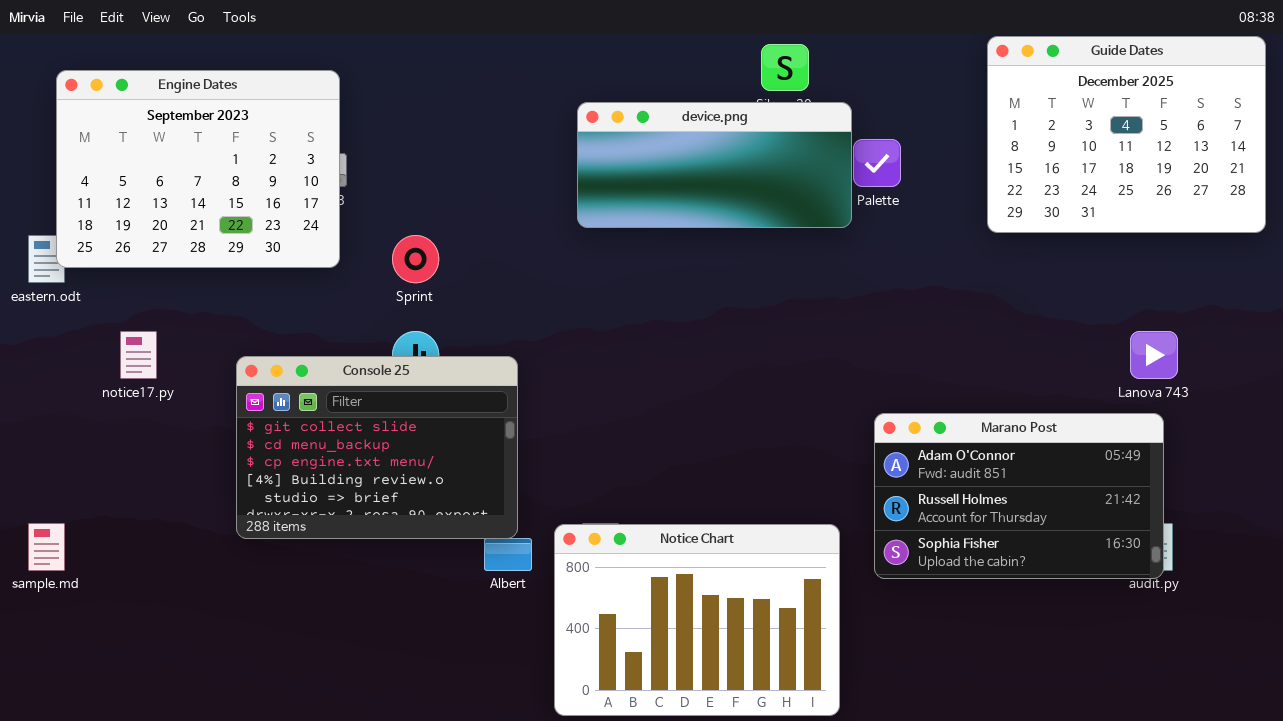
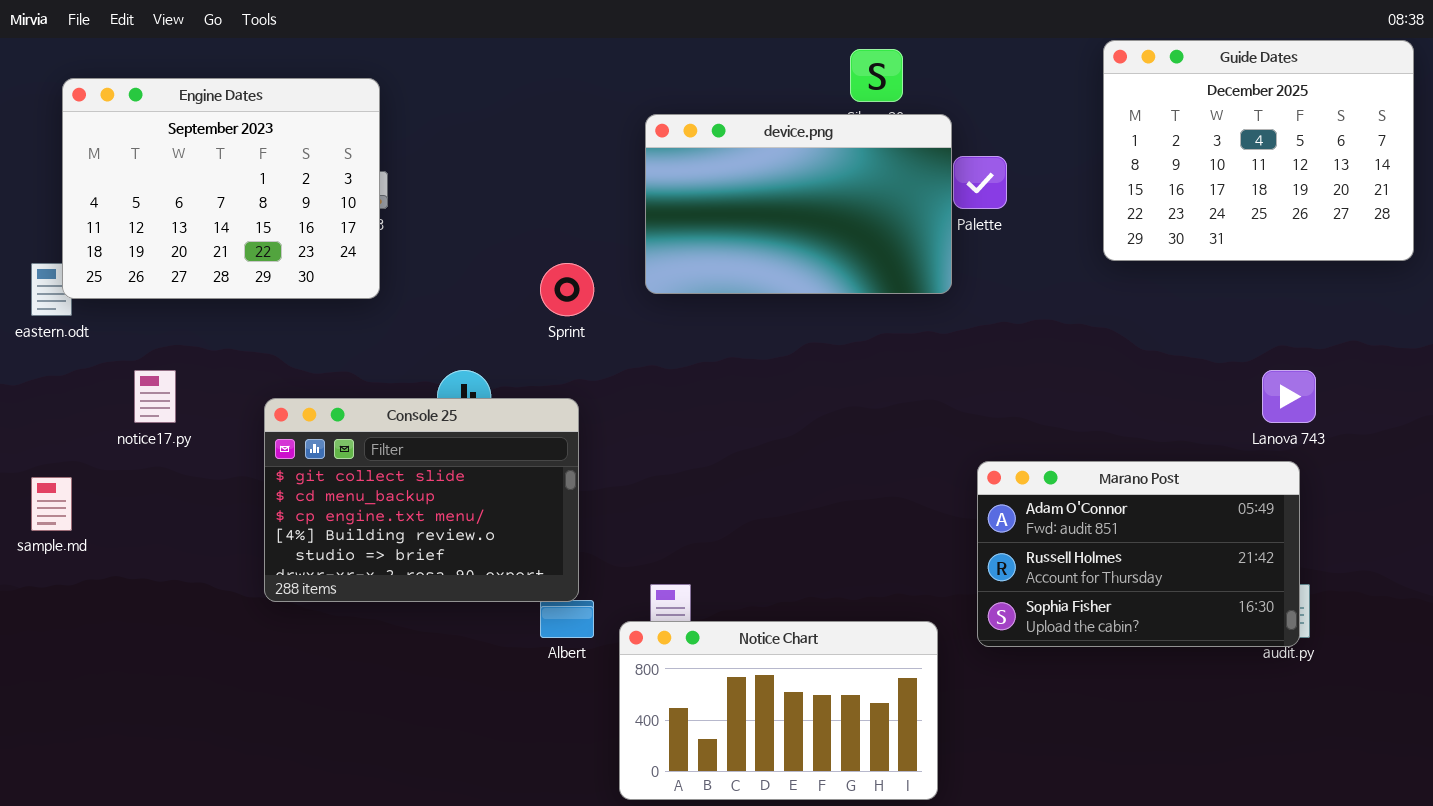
device.png: [577,102,852,228] -> [645,114,952,294], resized
Sprint: [392,235,439,283] -> [540,263,594,316], moved
sample.md: [28,523,65,571] -> [31,477,72,531], moved
Notice Chart: [554,524,840,716] -> [619,621,938,800], resized

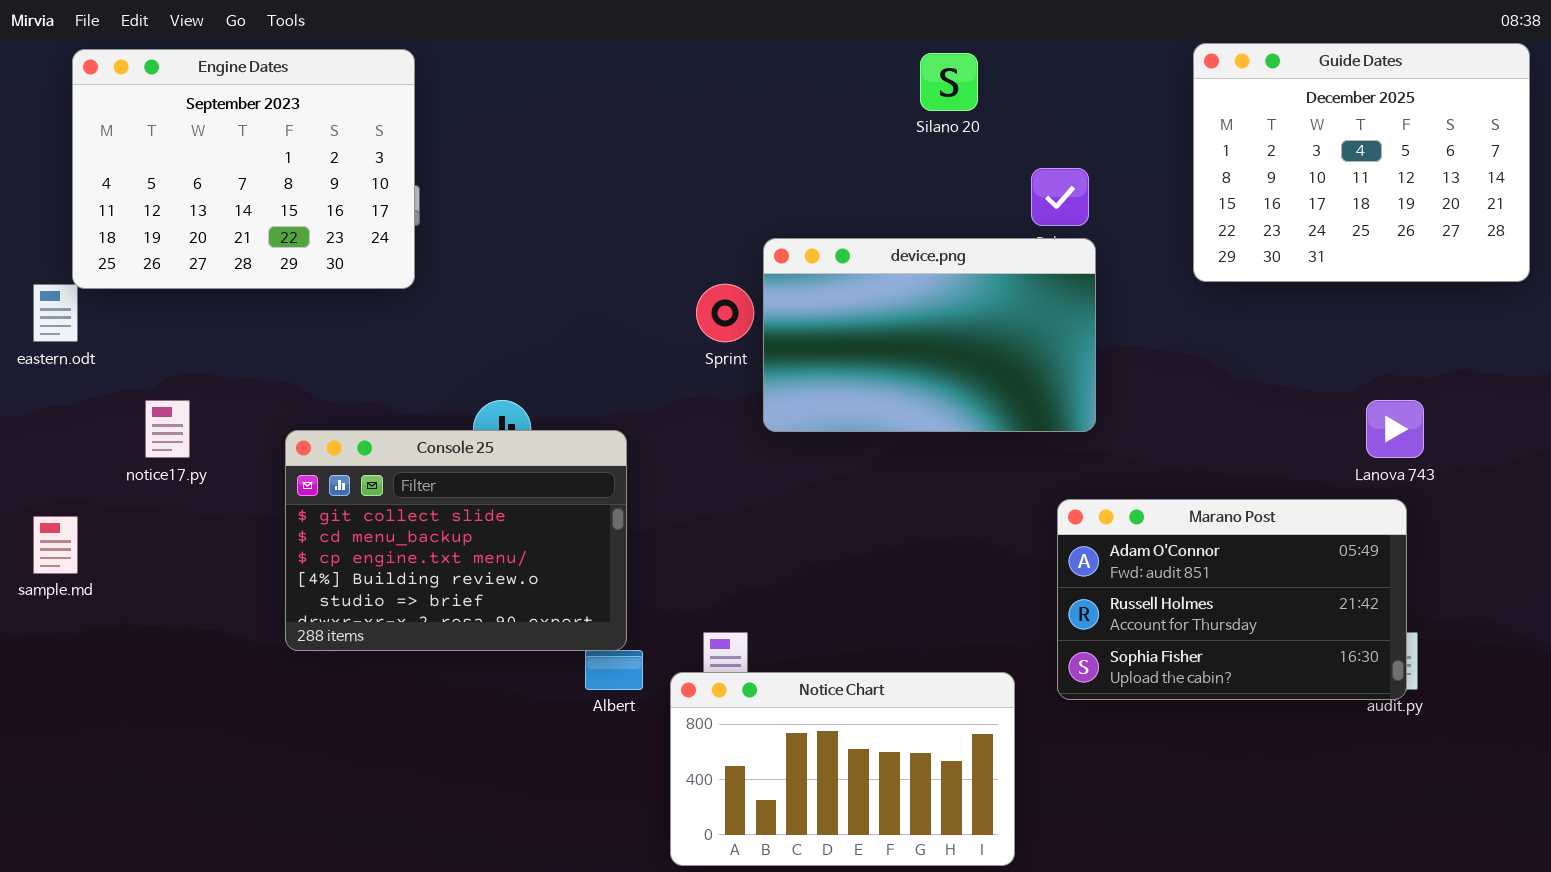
Engine Dates: [62,78,380,299] -> [72,49,415,289], moved
device.png: [645,114,952,294] -> [763,238,1096,432], moved
Sprint: [540,263,594,316] -> [696,284,754,342], moved

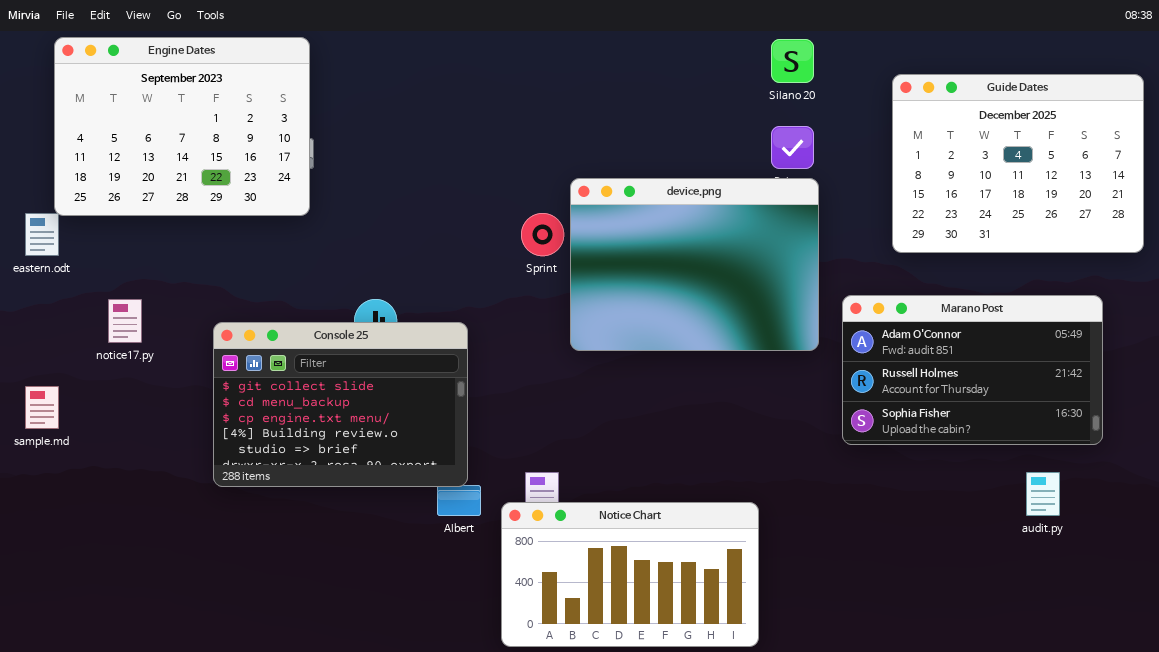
Guide Dates: [1193,43,1530,282] -> [892,74,1144,253], moved
Silano 20: [920,53,978,111] -> [771,39,814,83], moved
device.png: [763,238,1096,432] -> [570,178,819,351], resized
Marano Post: [1057,499,1407,700] -> [842,295,1103,445], moved

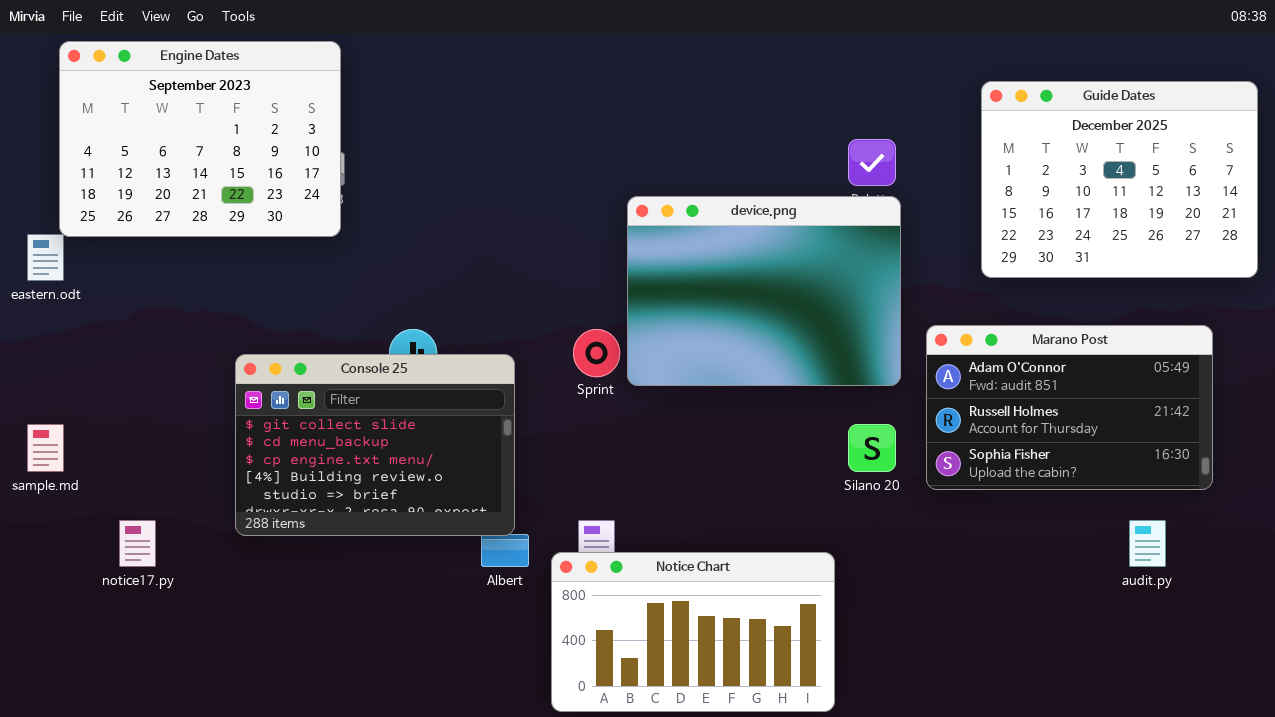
Silano 20: [771,39,814,83] -> [848,424,896,472], moved
Sprint: [521,213,564,256] -> [573,329,620,377], moved
notice17.py: [108,299,142,343] -> [119,520,156,567], moved

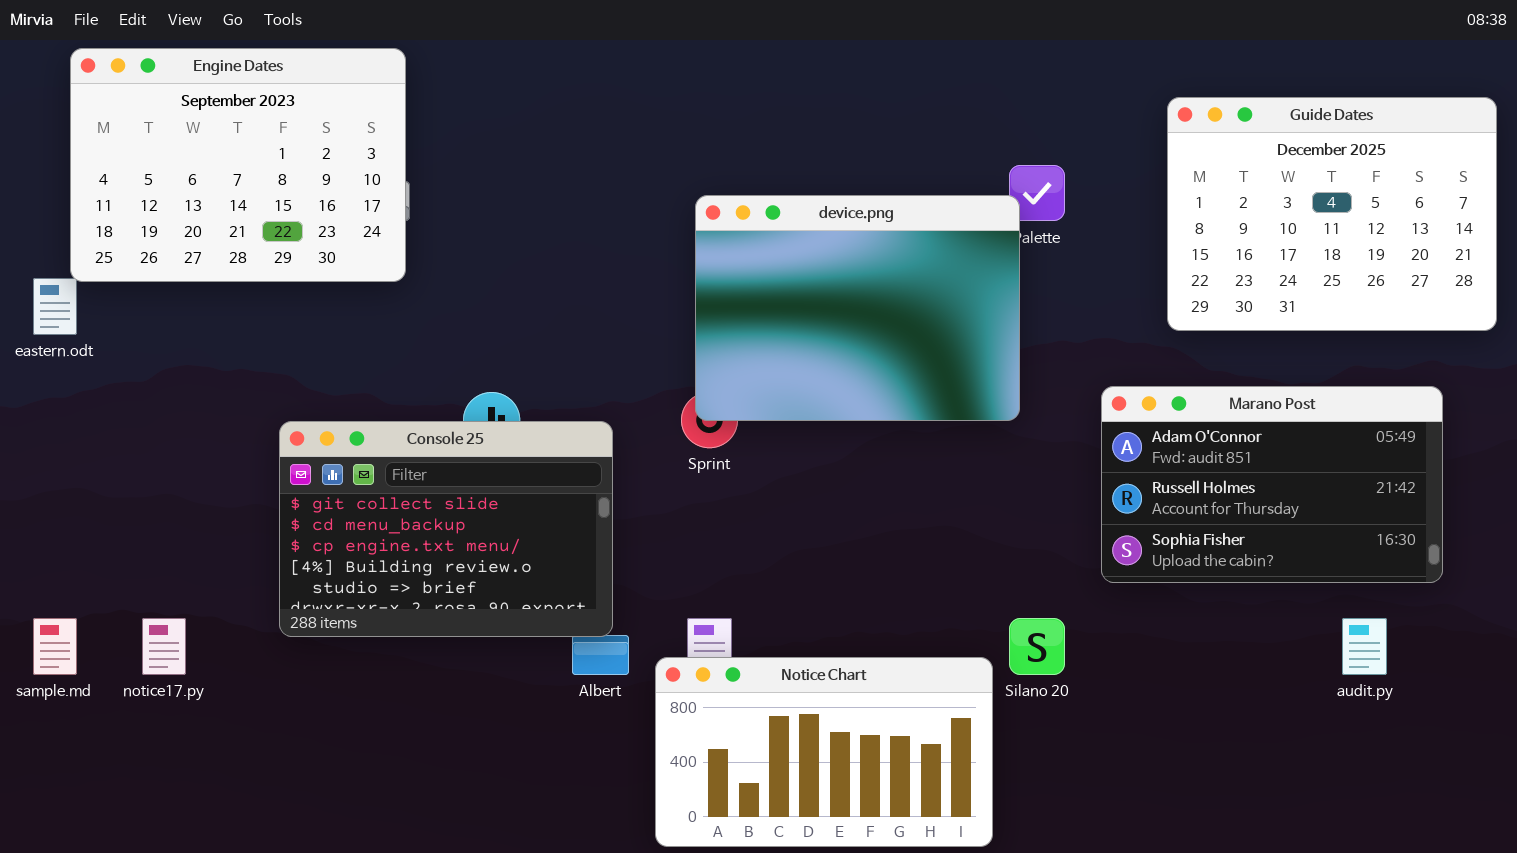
device.png: [627,196,901,386] -> [695,195,1020,421], moved
sample.md: [27,424,64,472] -> [33,618,77,675], moved
Silano 20: [848,424,896,472] -> [1009,618,1065,675], moved

